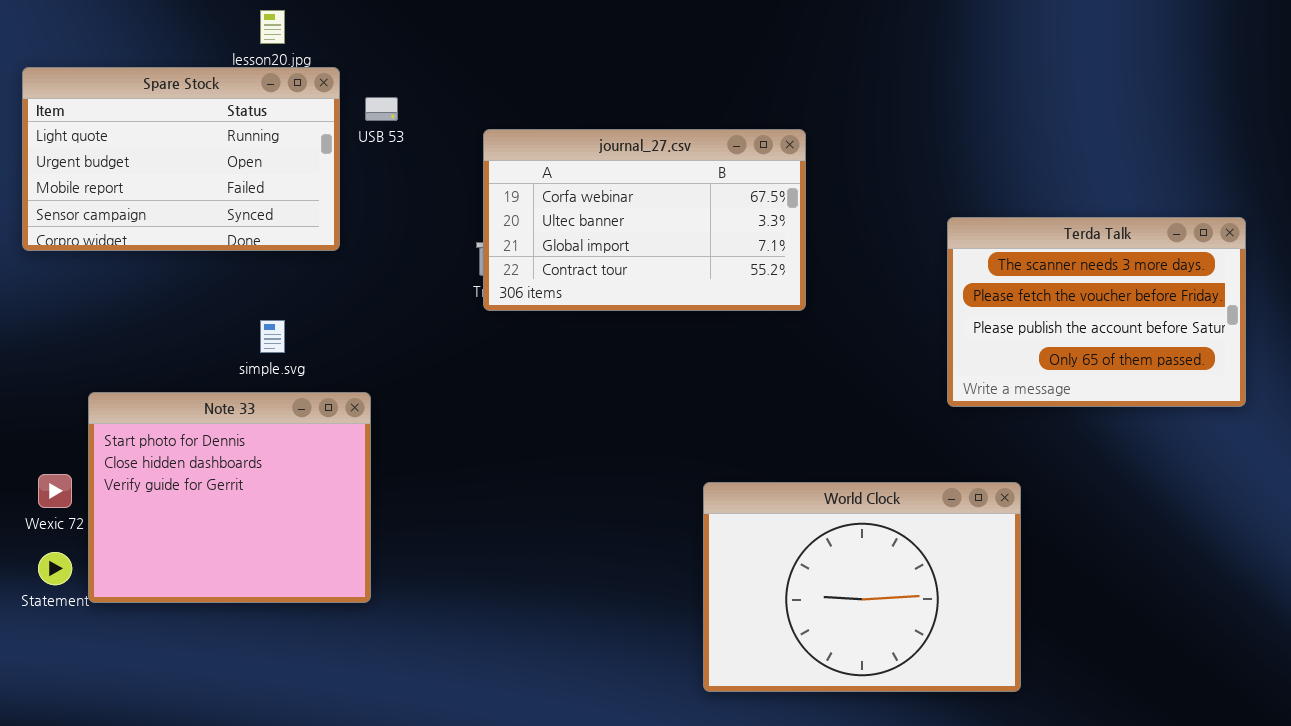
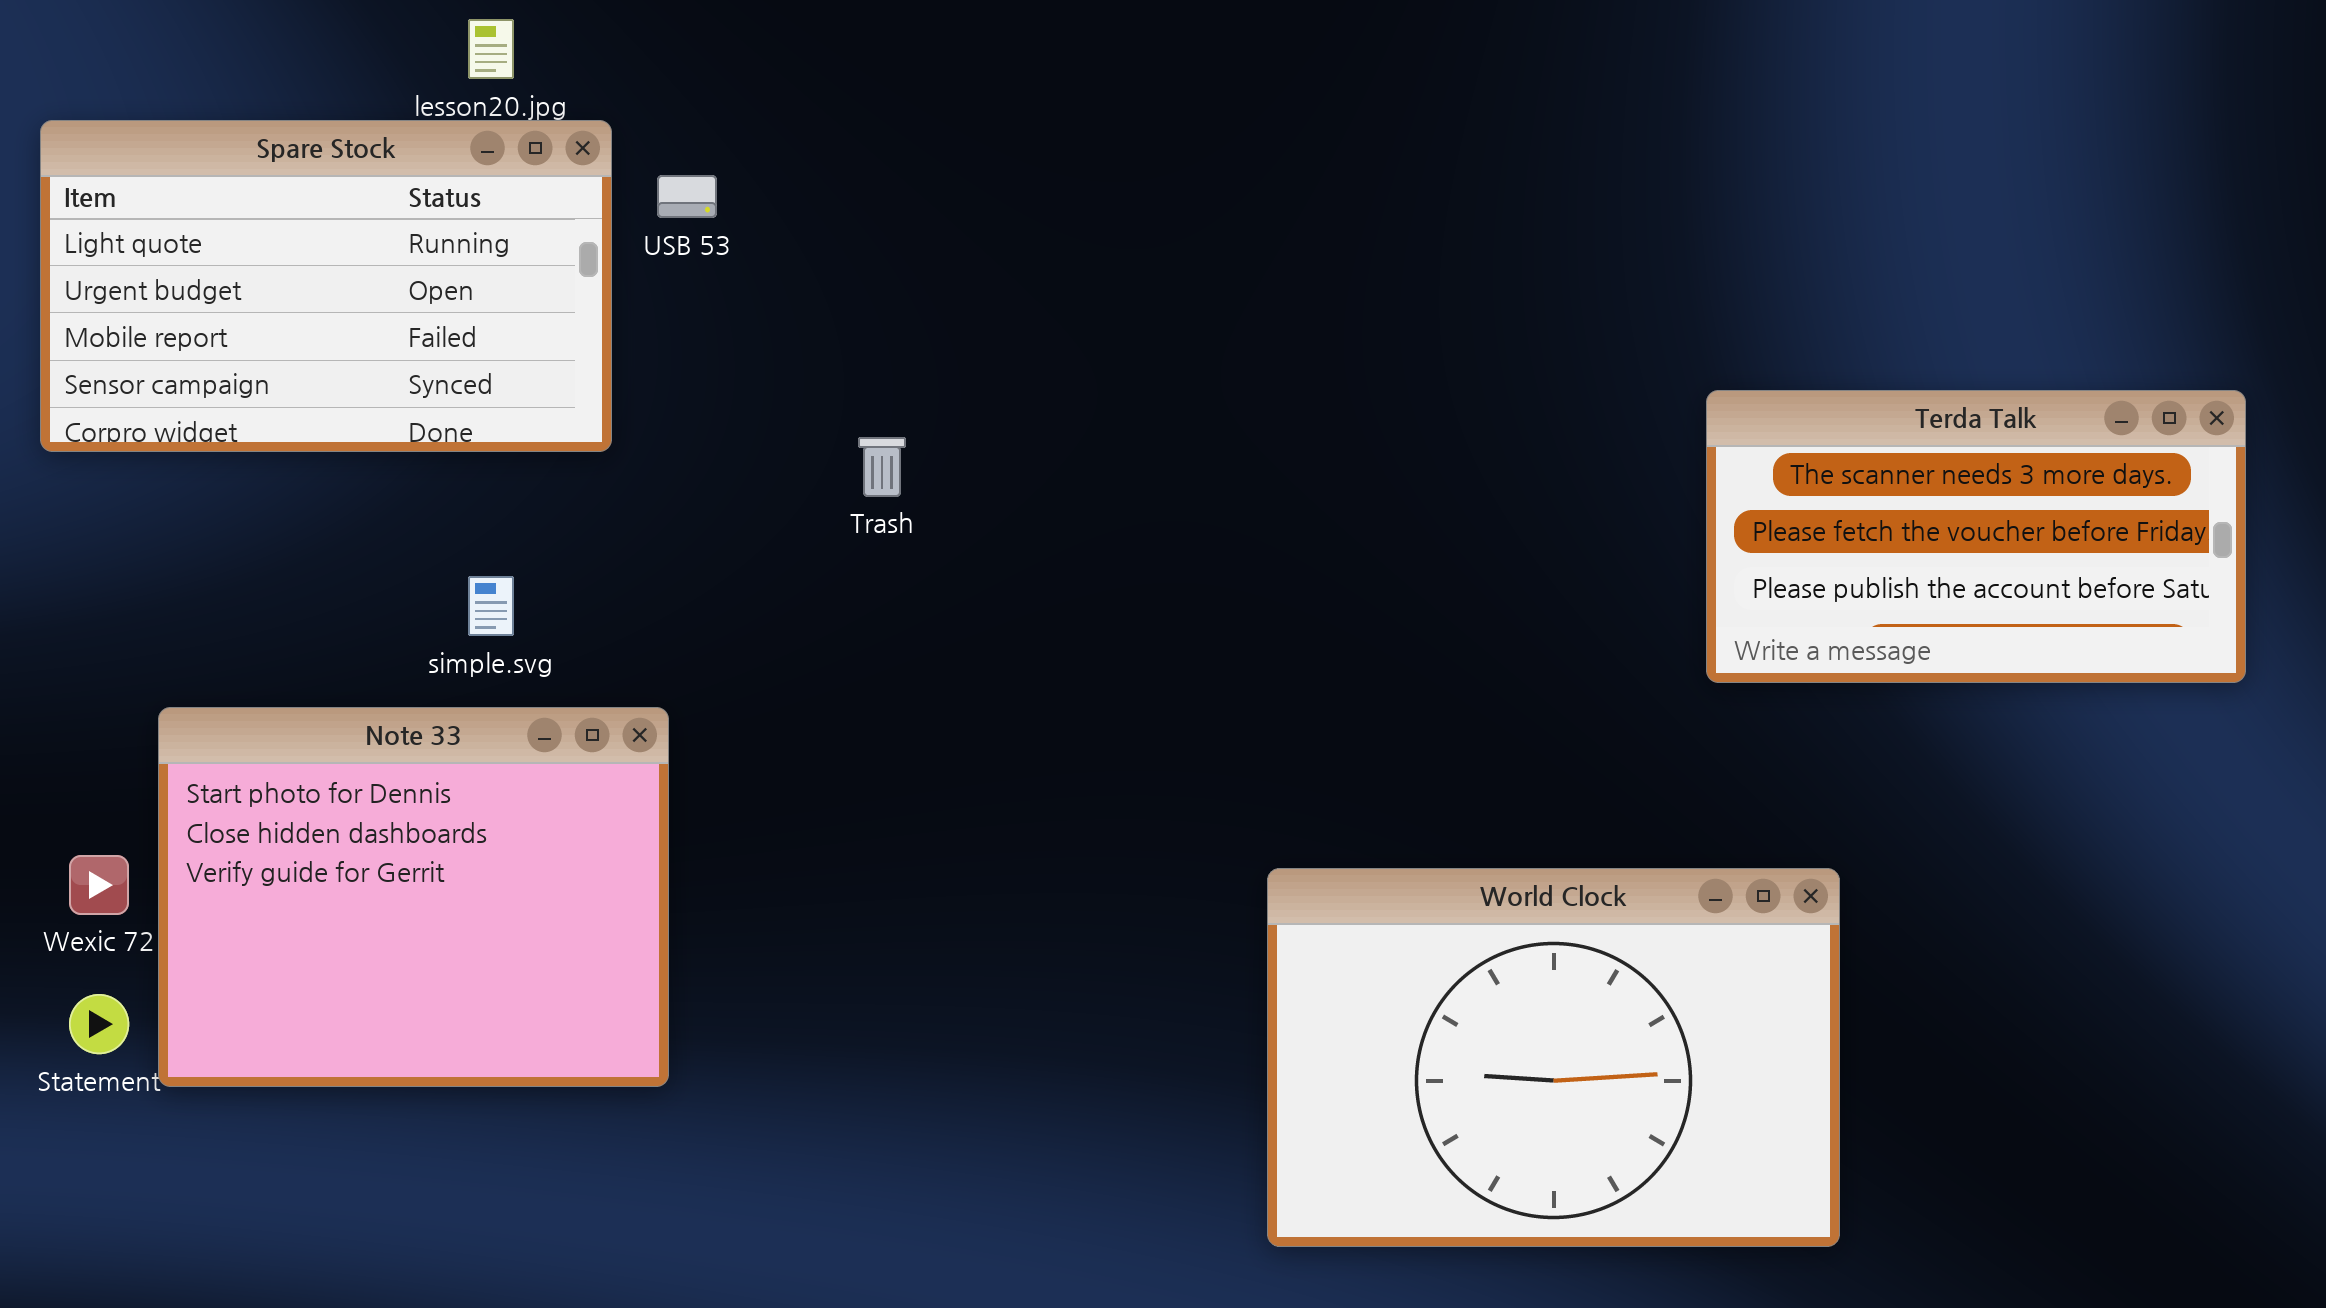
journal_27.csv: [483,129,806,311] -> none, closed
Terda Talk: [947,217,1246,407] -> [1706,390,2246,683], resized

